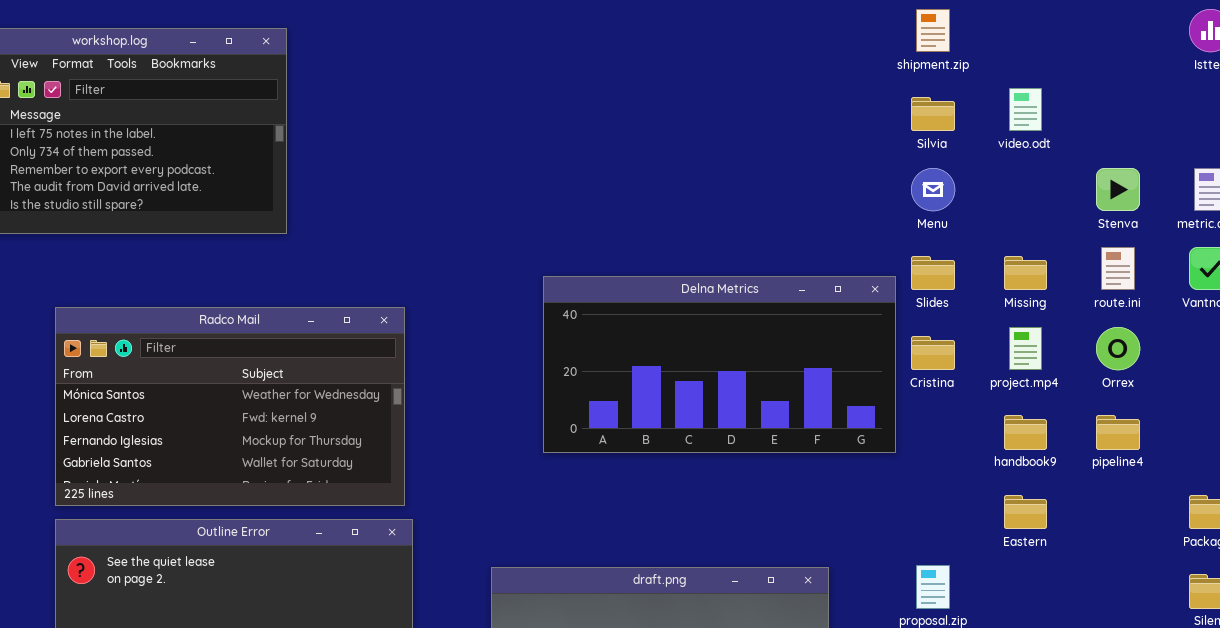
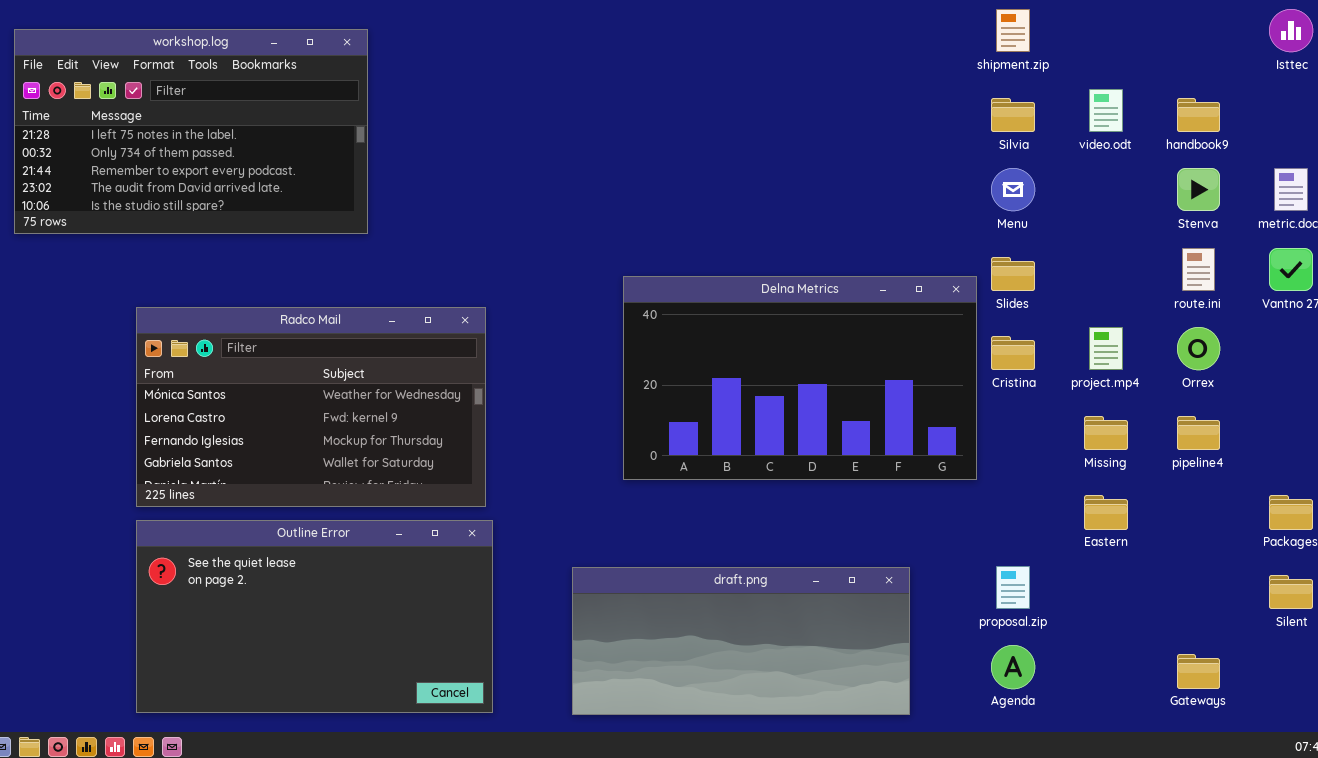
Missing: [1004,256,1047,290] -> [1084,416,1128,450], moved
Delna Metrics: [543,276,896,453] -> [623,276,977,480], resized
handbook9: [1004,415,1047,450] -> [1177,98,1220,132], moved

